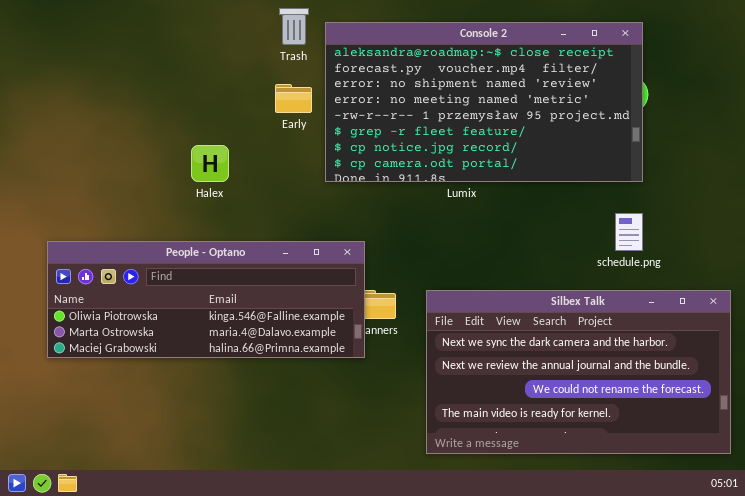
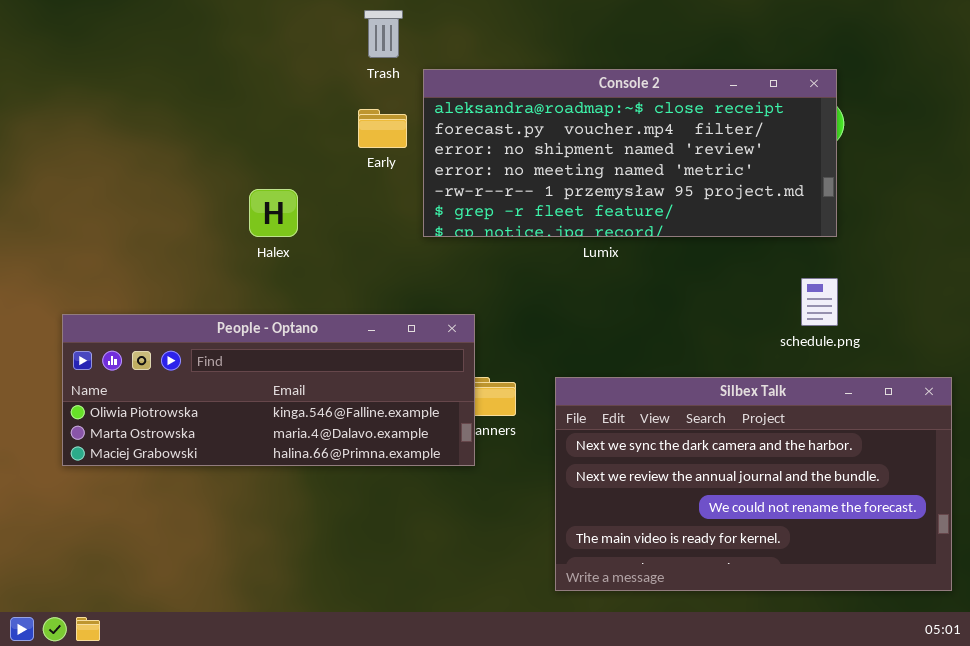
Console 2: [325,22,643,182] -> [423,69,837,237], resized

